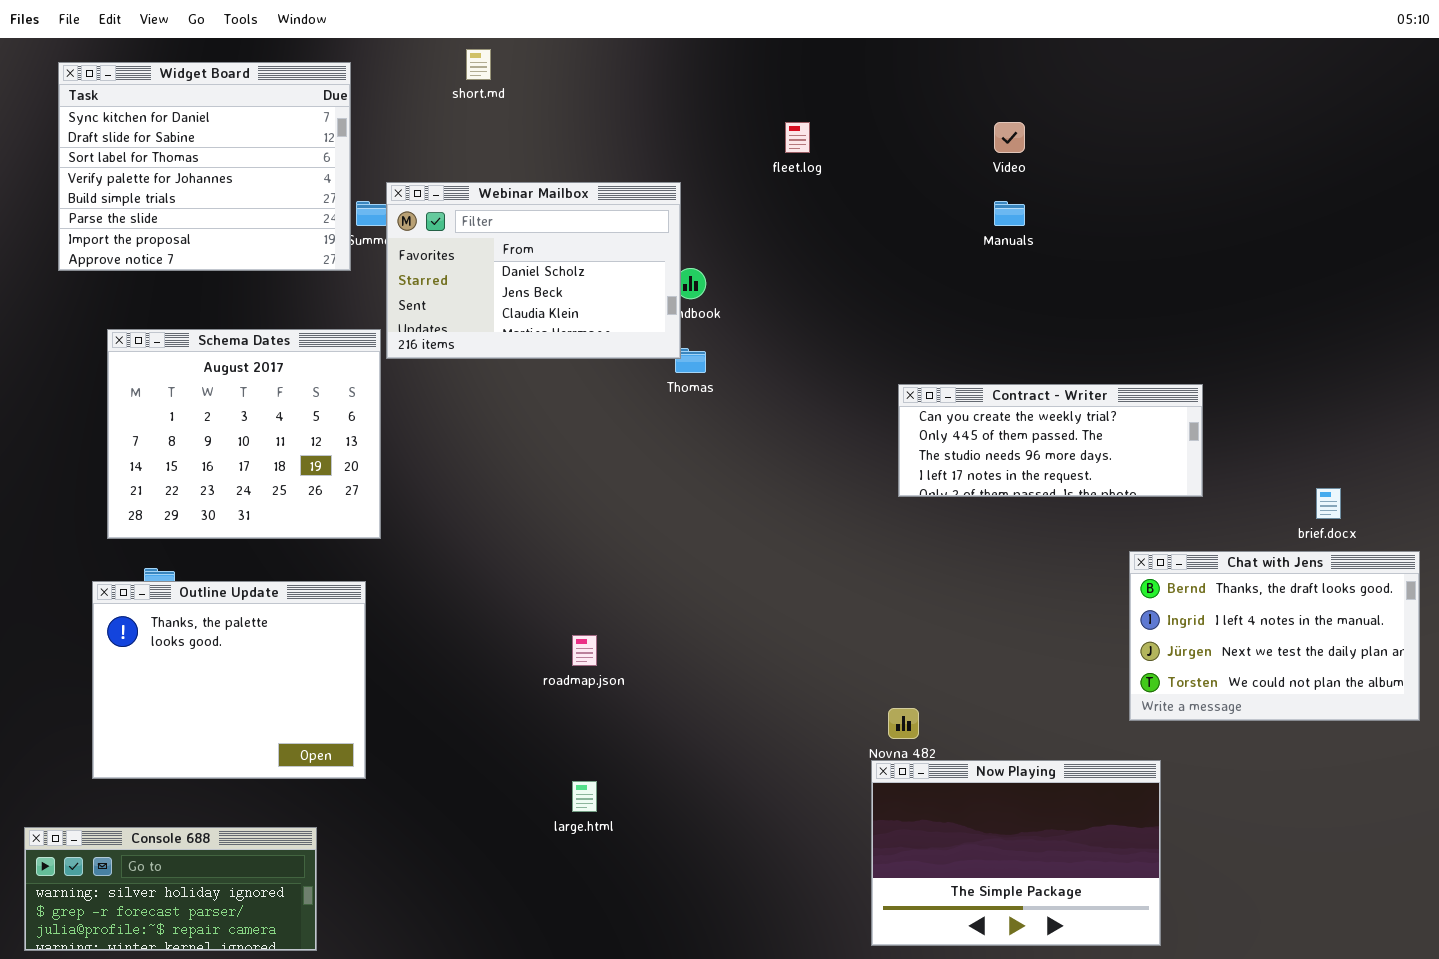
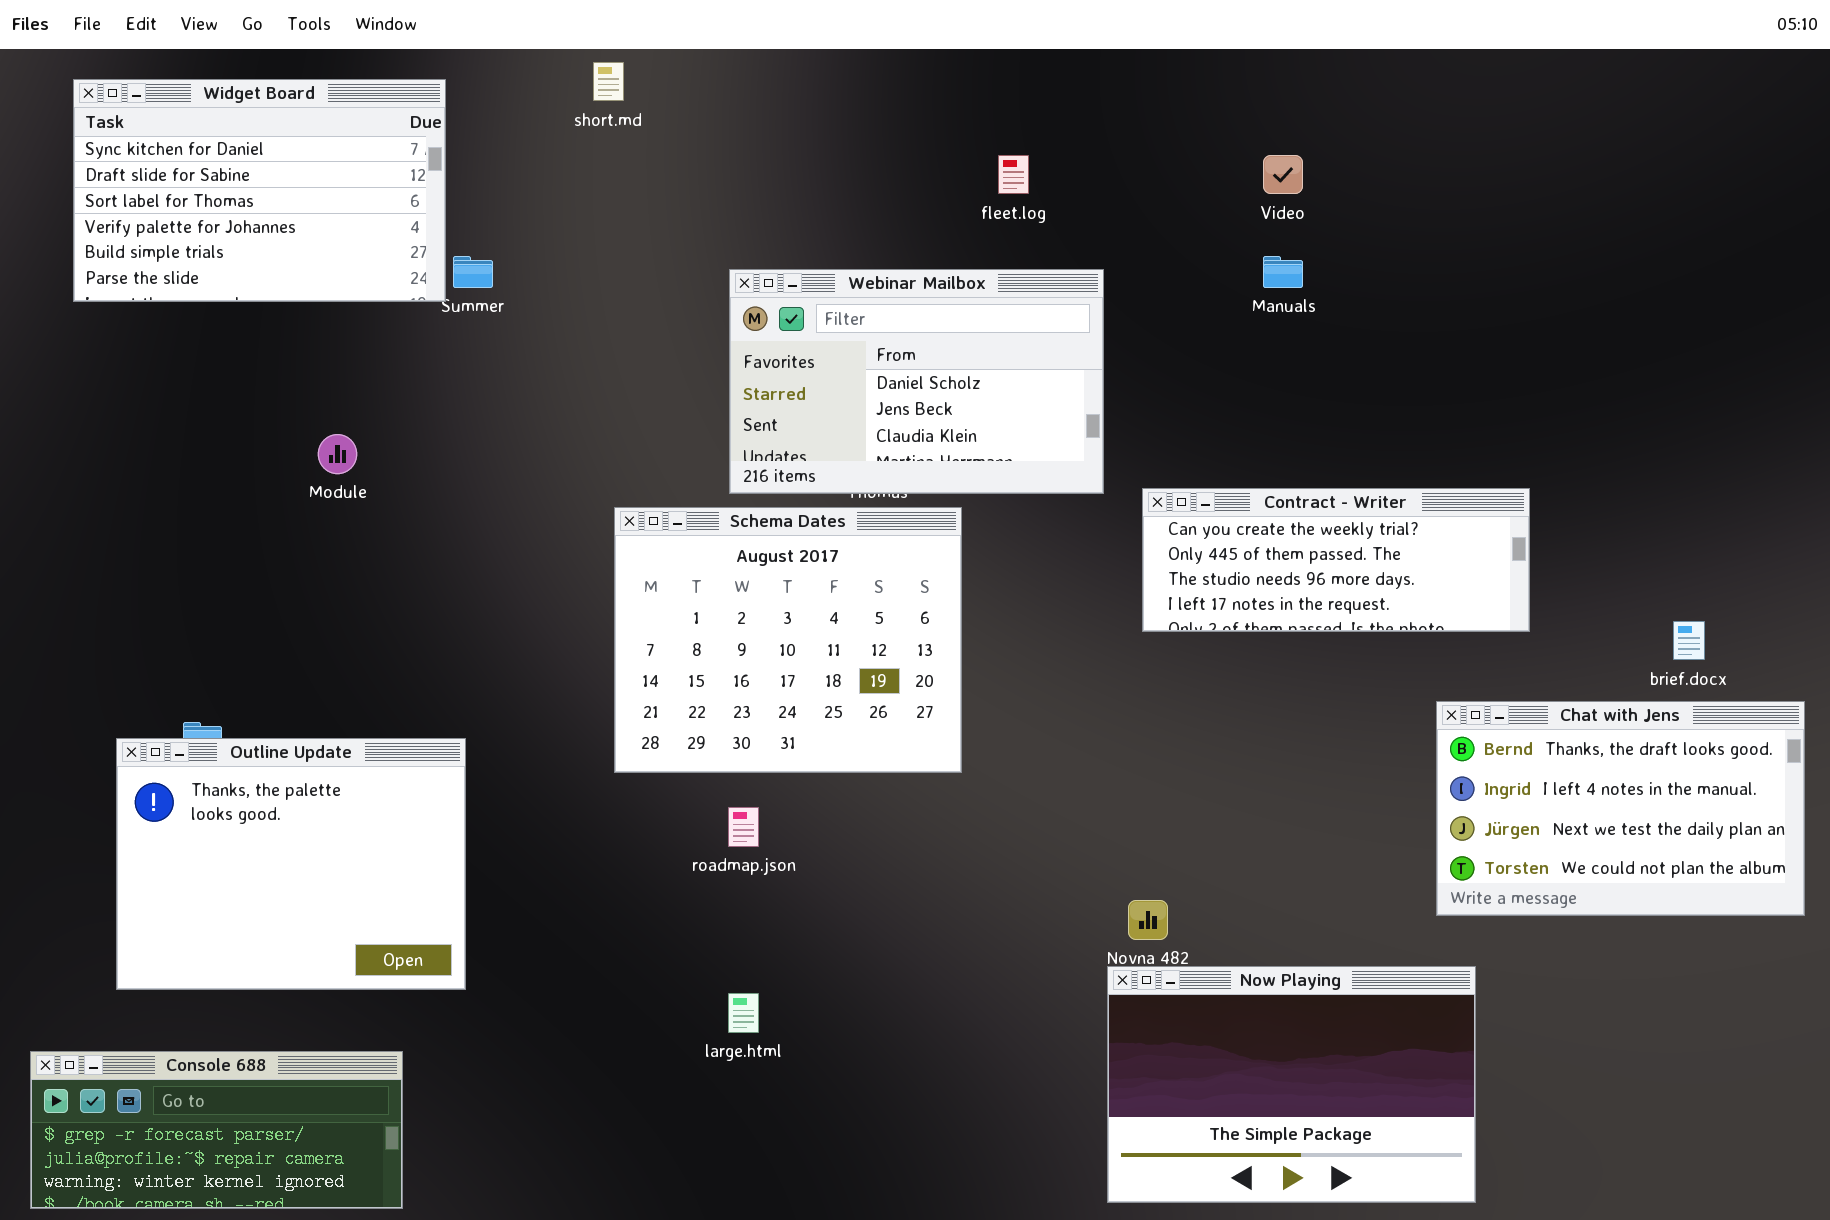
Widget Board: [58,62,351,271] -> [73,79,446,302], resized
Webinar Mailbox: [386,182,681,359] -> [729,269,1104,494], moved
Schema Dates: [107,329,381,539] -> [614,507,962,773], moved
Console 688: [24,827,317,951] -> [30,1051,403,1209], scrolled down 1 row

